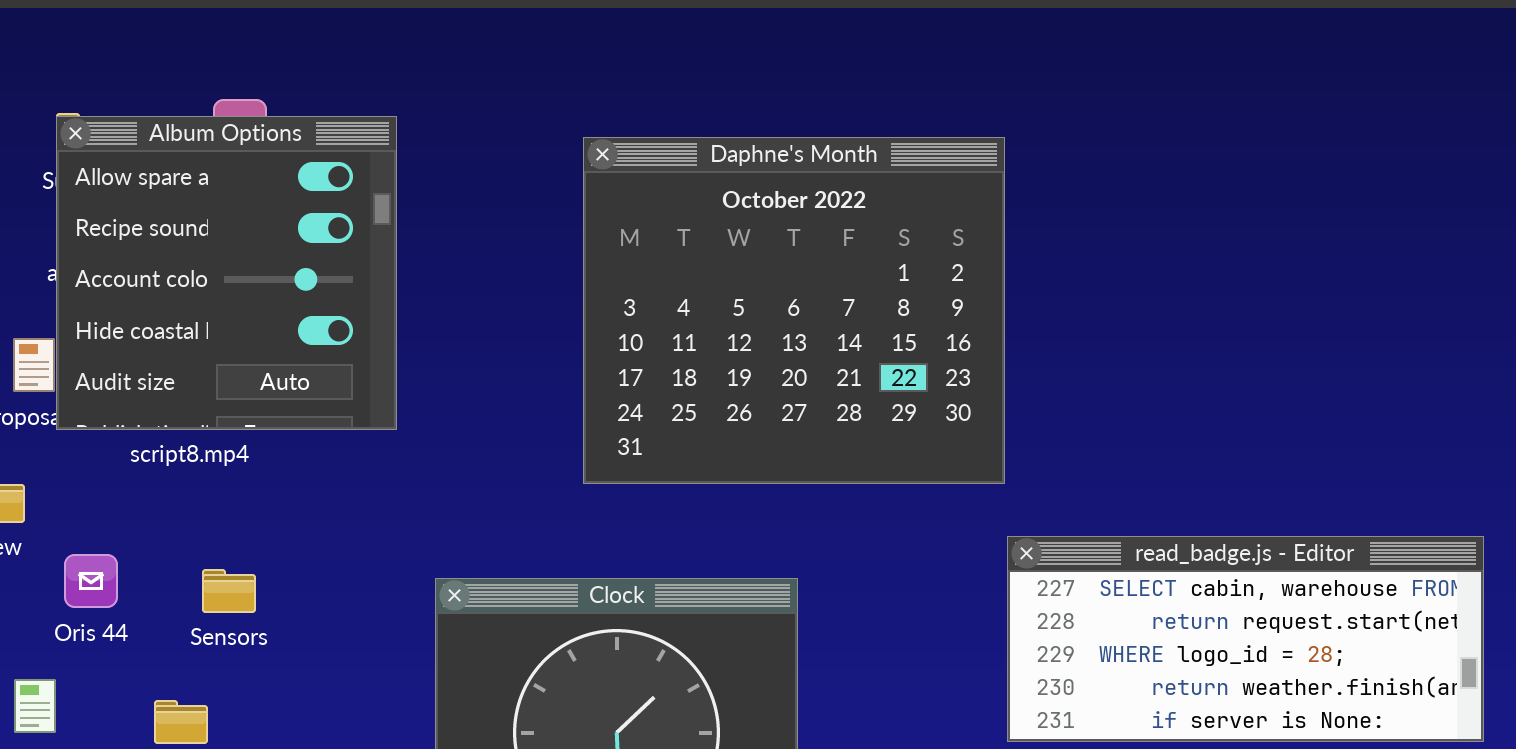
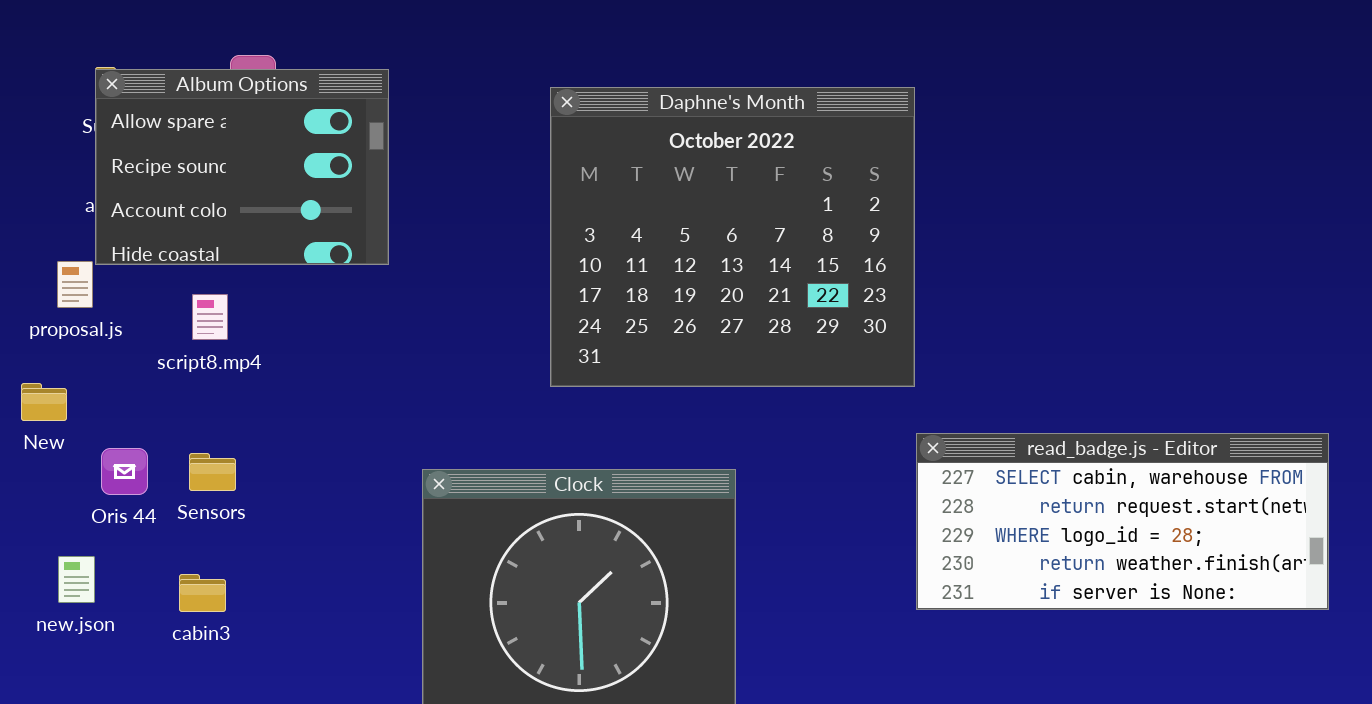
Album Options: [56,116,397,430] -> [95,69,389,265], resized
Sensors: [202,569,256,613] -> [189,453,236,491], moved

